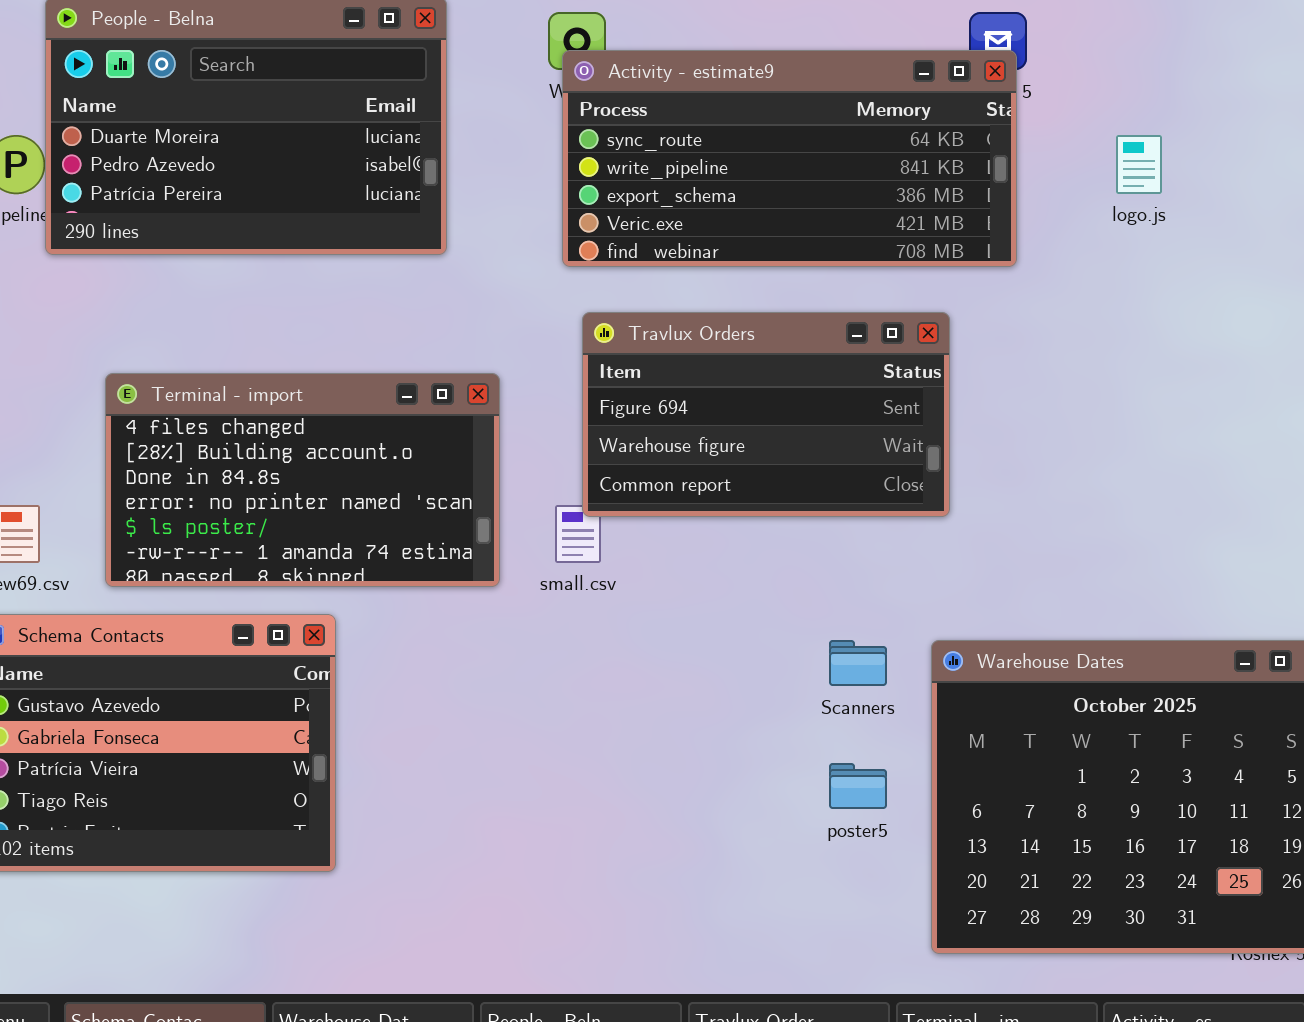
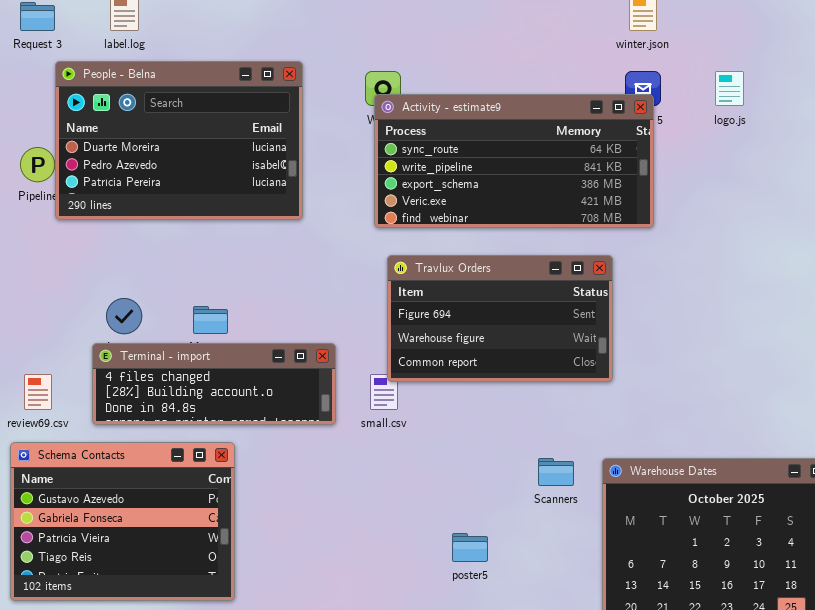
logo.js: [1116,135,1162,194] -> [715,71,744,106], moved
Terminal - import: [105,373,500,587] -> [92,343,336,425], resized
poster5: [829,763,887,809] -> [452,533,488,562], moved

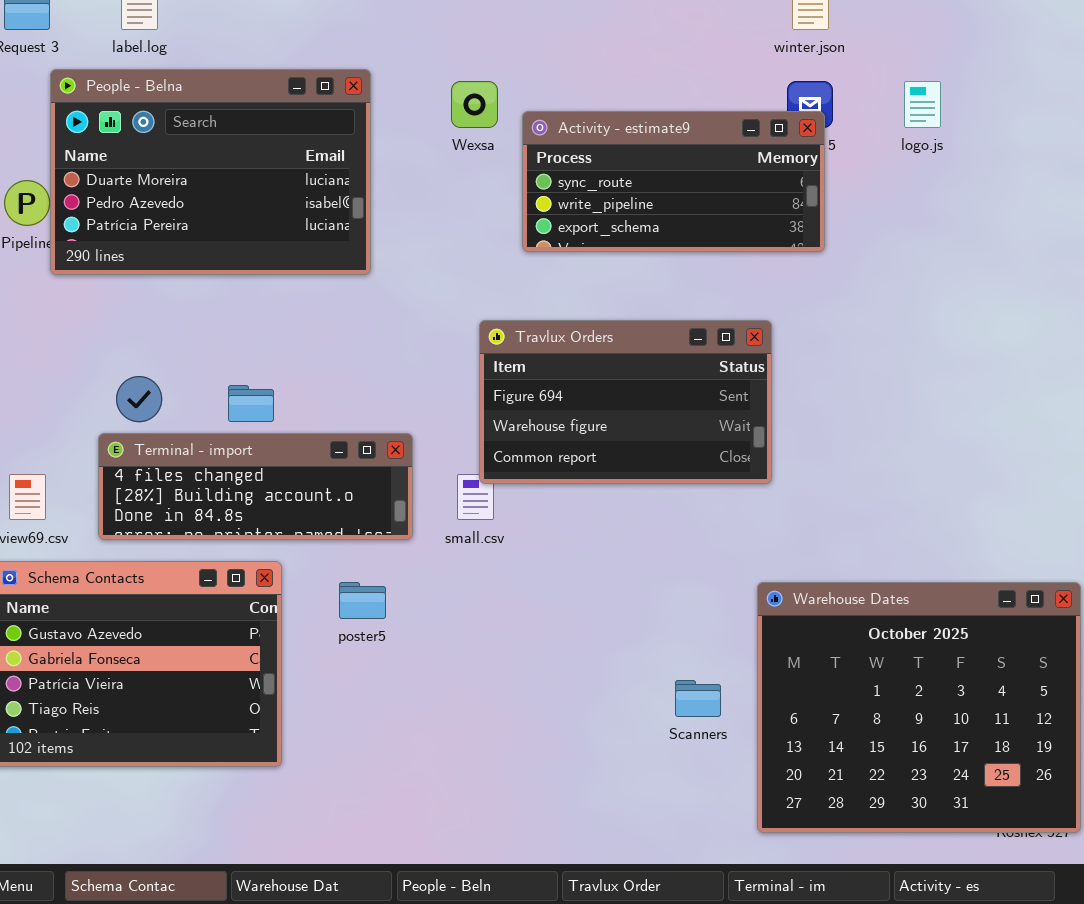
Activity - estimate9: [374,94,654,228] -> [522,111,825,252], resized
Scanners: [538,458,574,486] -> [675,680,721,717], moved
poster5: [452,533,488,562] -> [339,582,386,619], moved

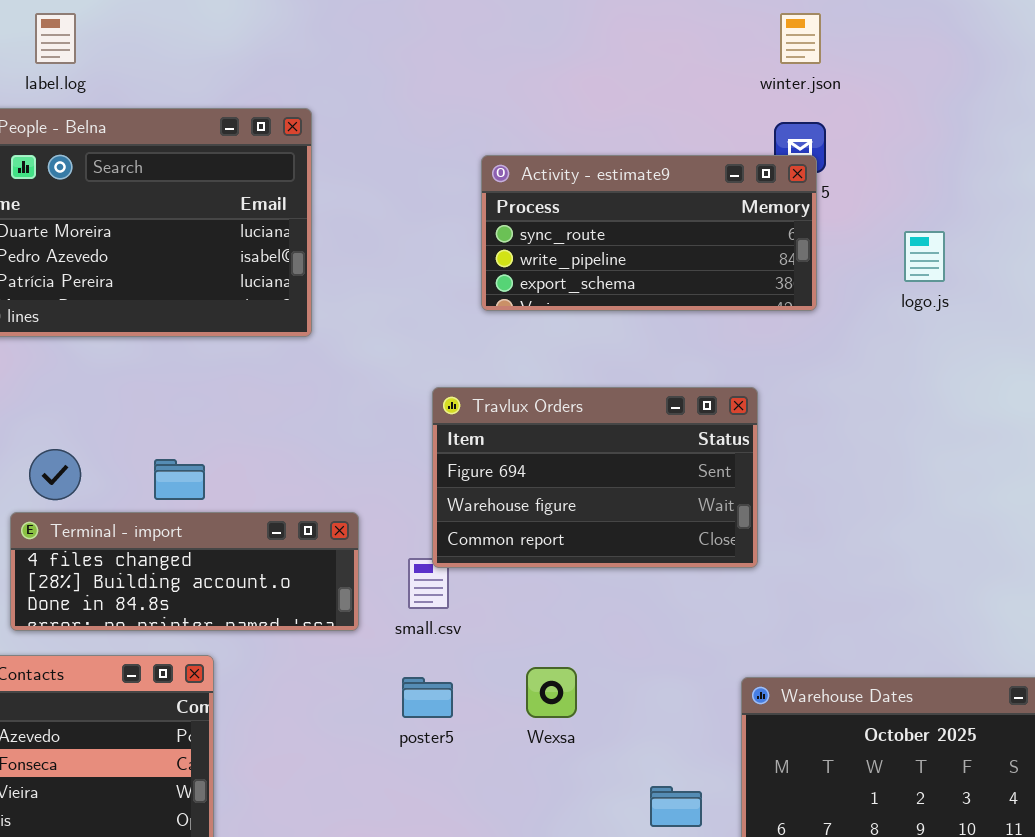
Wexsa: [451,81,498,128] -> [526,667,577,718], moved
logo.js: [904,81,941,128] -> [904,231,945,282], moved
poster5: [339,582,386,619] -> [402,677,453,718], moved

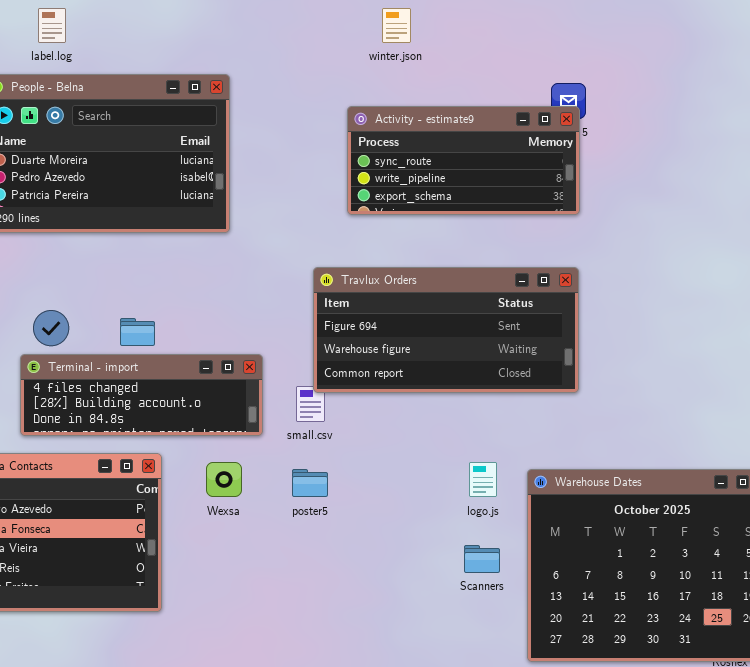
winter.json: [780,13,821,64] -> [382,8,411,43], moved
logo.js: [904,231,945,282] -> [469,462,497,497], moved
Travlux Orders: [432,387,758,568] -> [313,267,579,393], resized
Wexsa: [526,667,577,718] -> [206,462,242,497], moved

